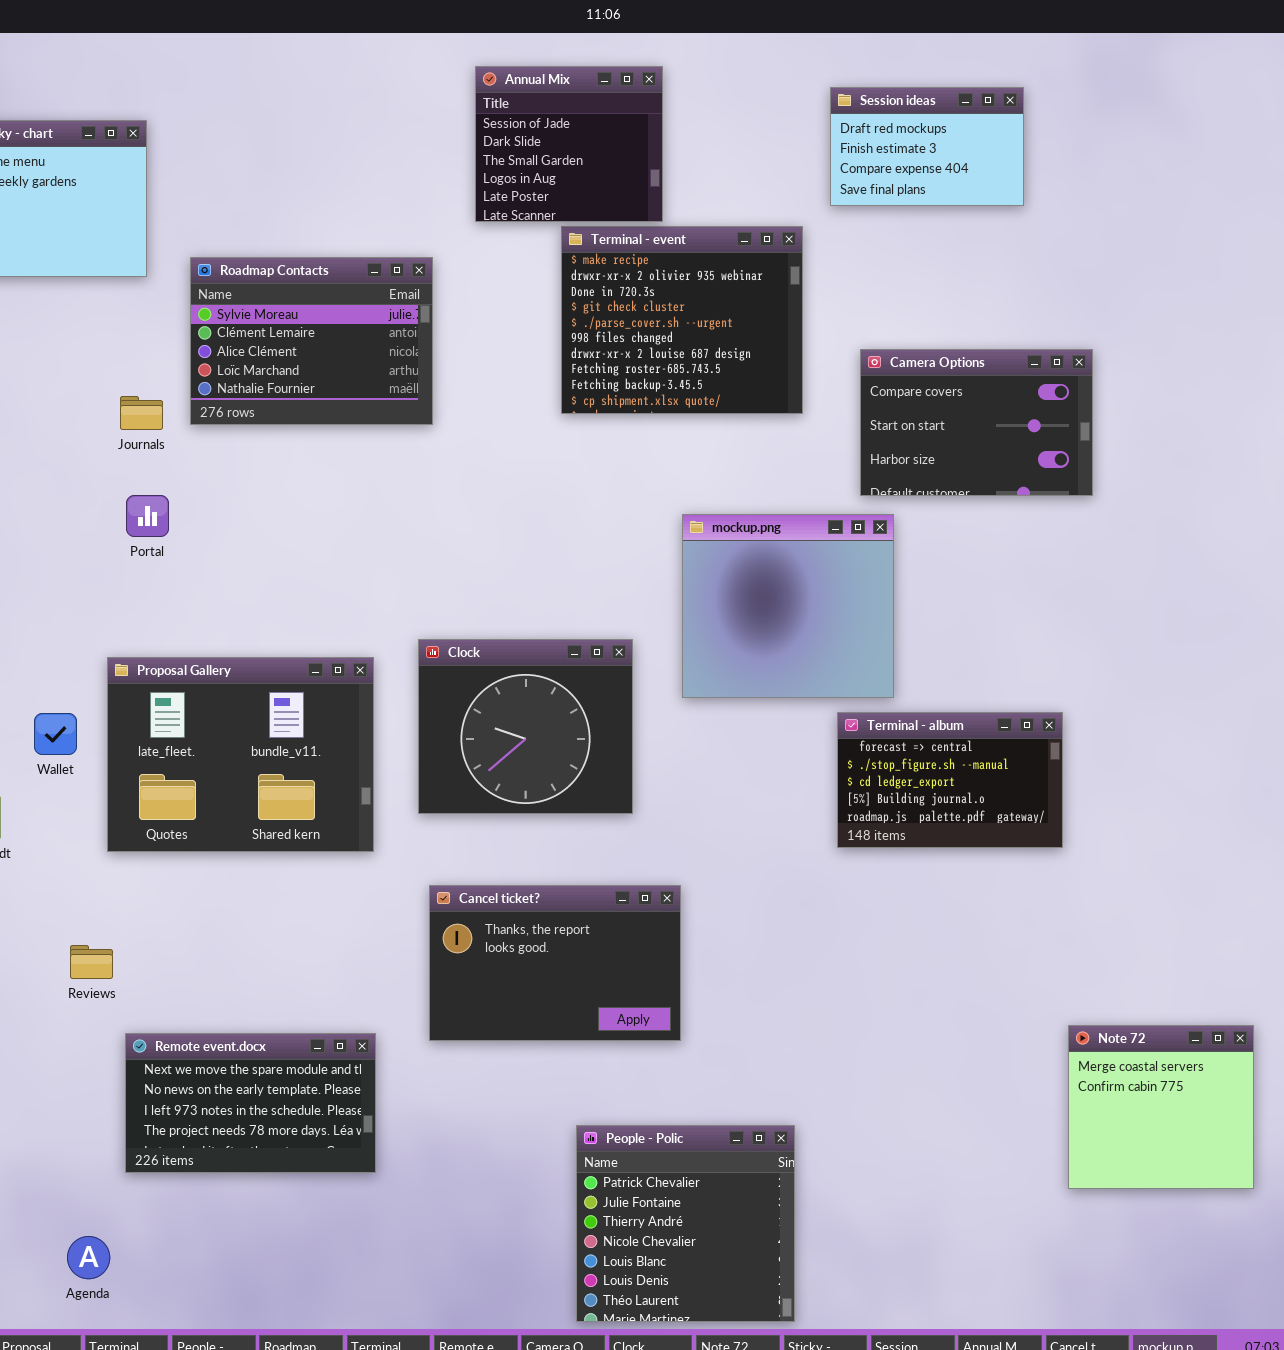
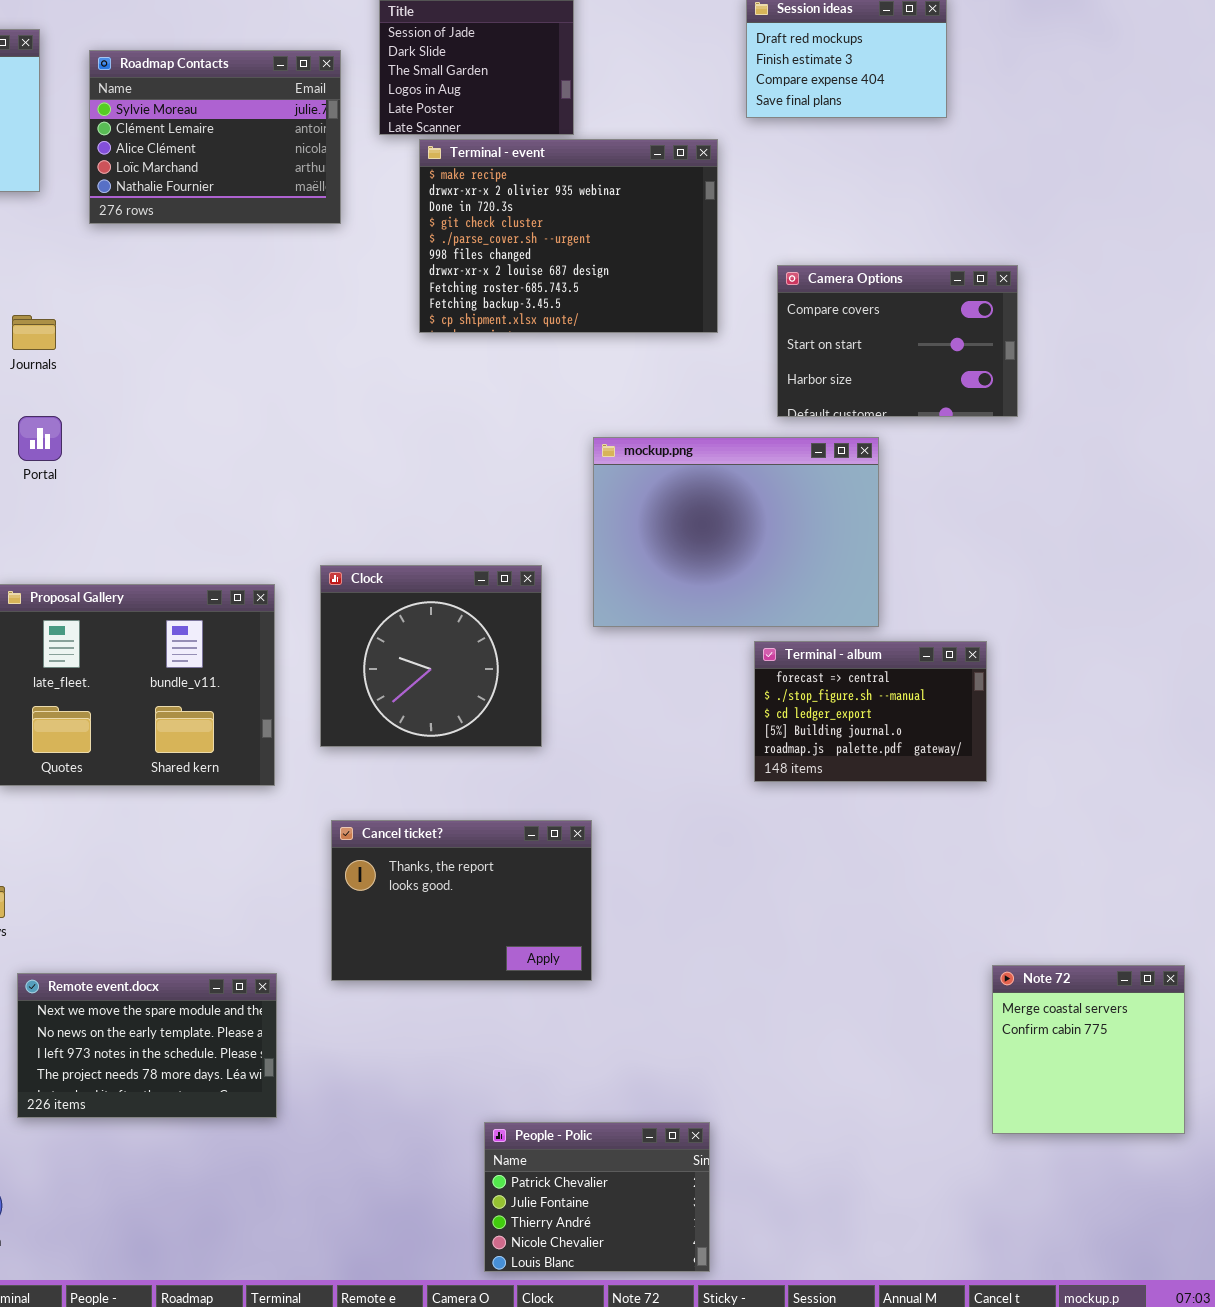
Terminal - event: [561,226,803,414] -> [419,139,718,333], resized
Roadmap Contacts: [190,257,433,425] -> [89,50,341,224], moved
mockup.png: [682,514,894,698] -> [593,437,879,627], resized
People - Polic: [576,1125,795,1322] -> [484,1122,710,1272], resized

